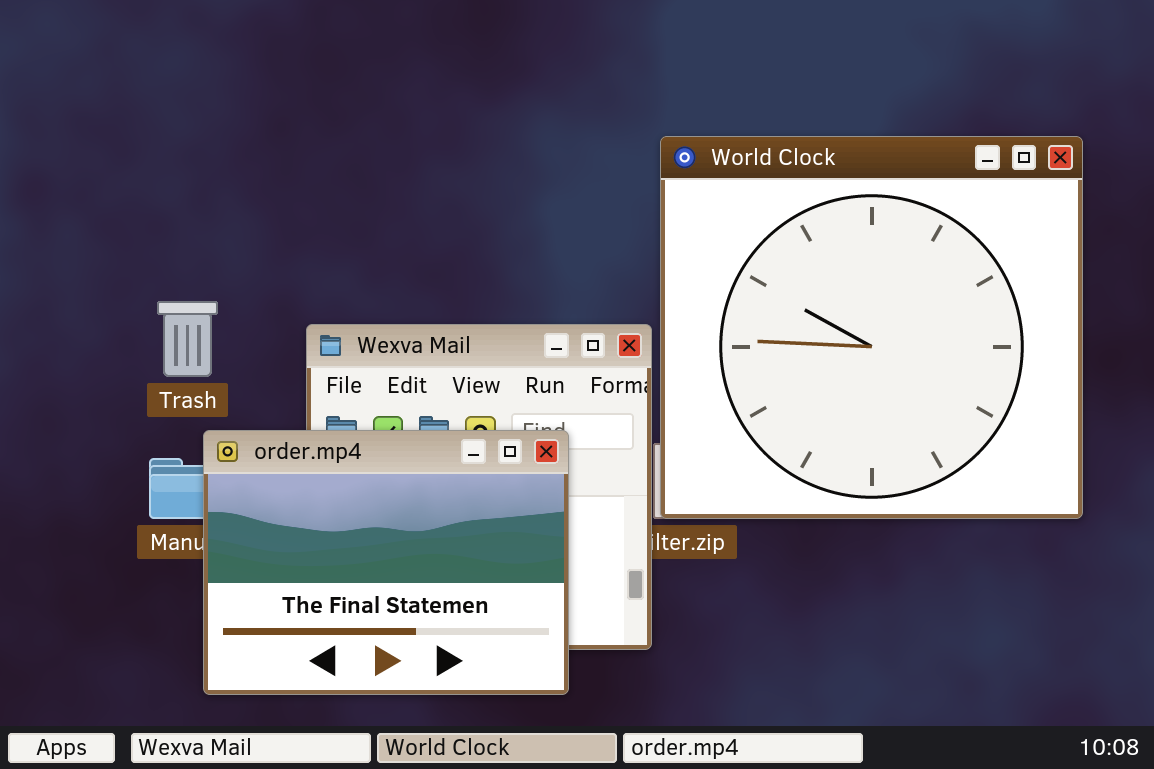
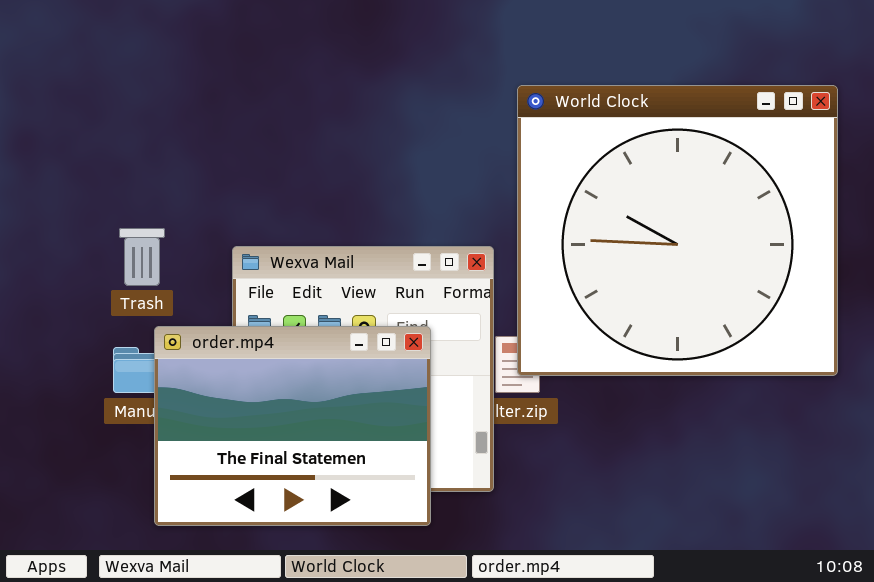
World Clock: [660,136,1083,519] -> [517,85,838,376], moved

